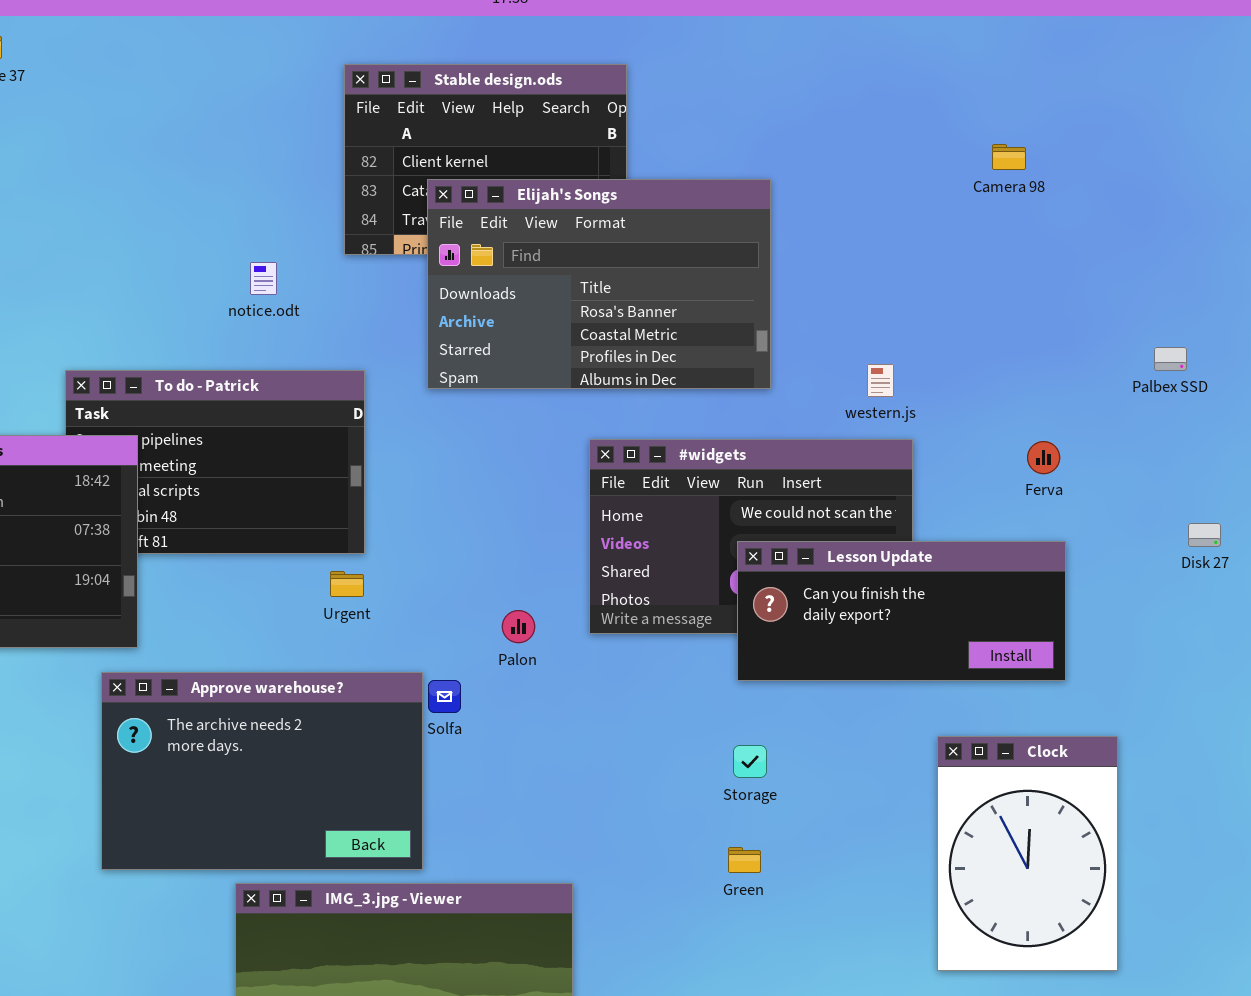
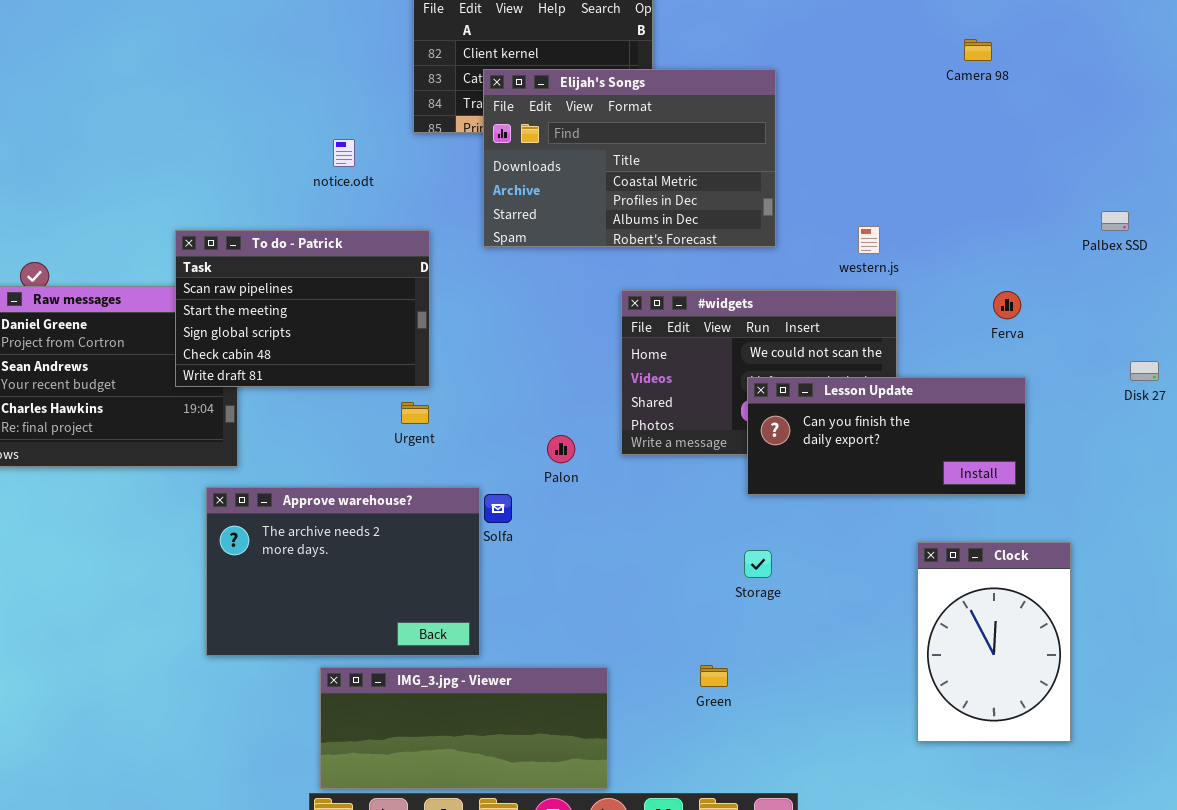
Elijah's Songs: [427,179,771,389] -> [483,69,776,247], scrolled down 1 row
To do - Patrick: [65,370,365,554] -> [175,230,430,387], raised
Green: [728,847,761,873] -> [700,665,728,687], moved

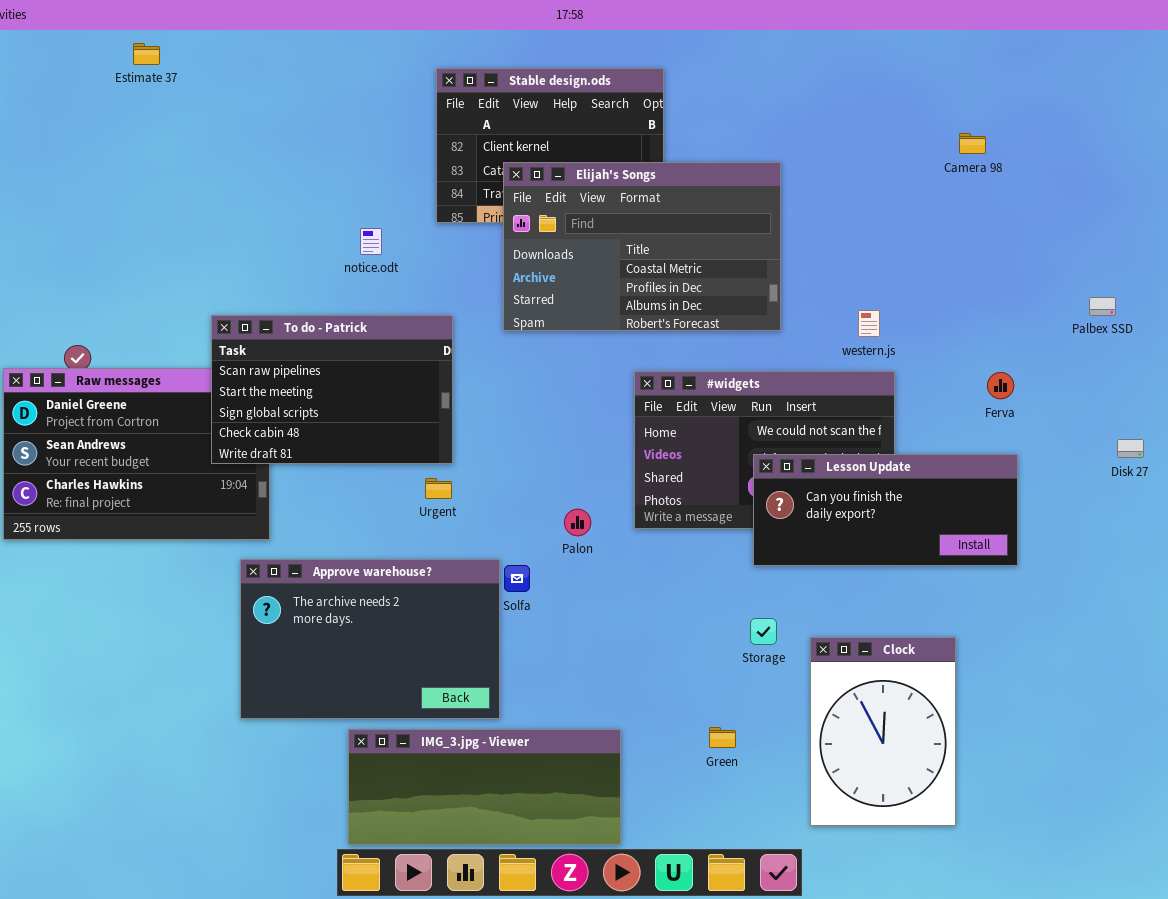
Clock: [917,542,1071,742] -> [810,637,956,826], moved

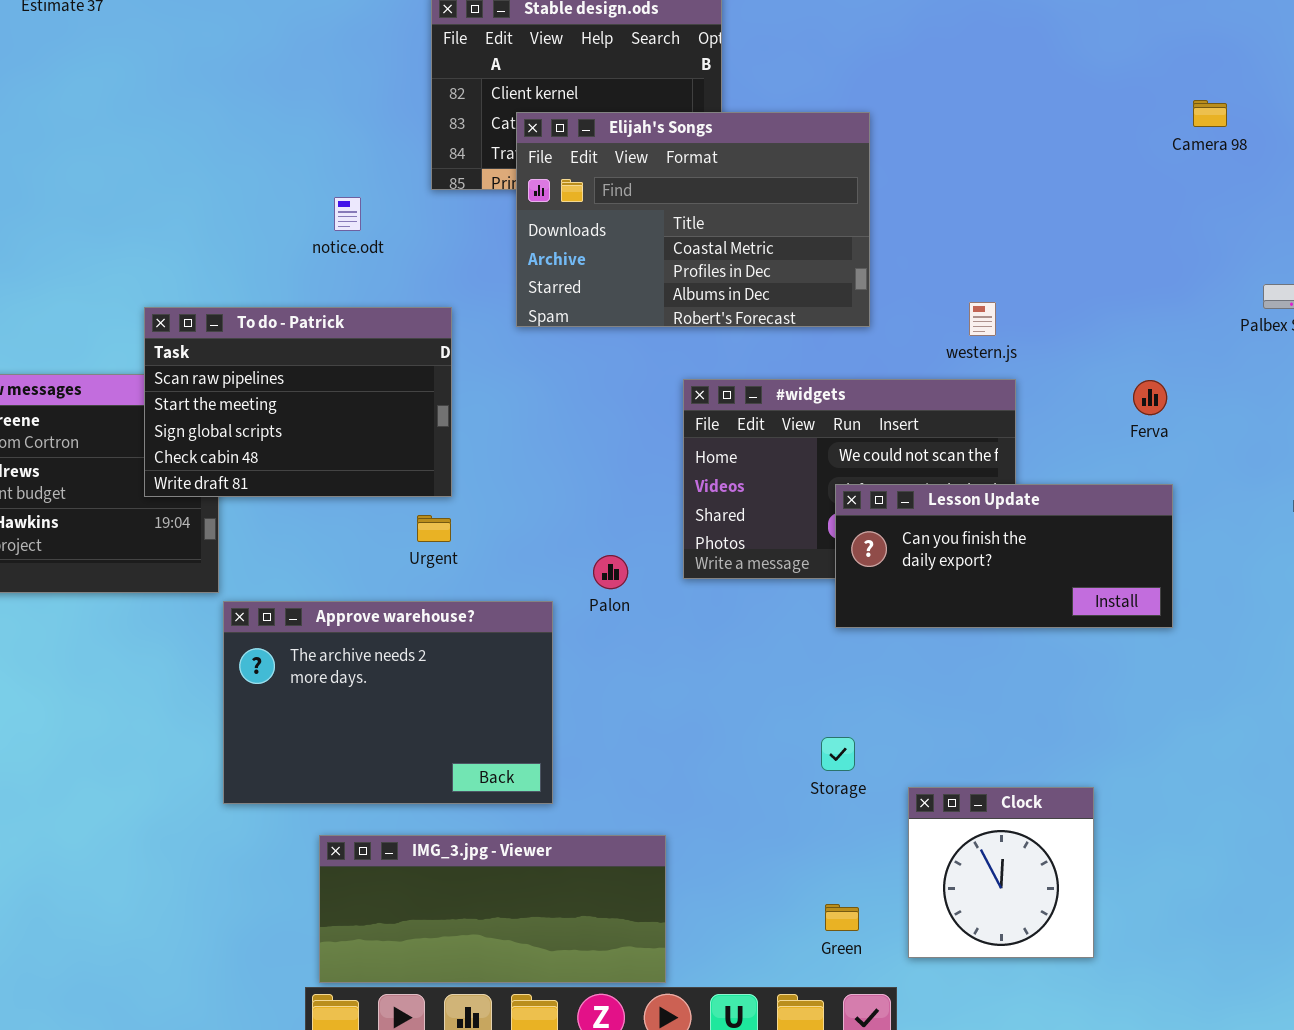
Camera 98: [959,133,986,154] -> [1193,100,1227,127], moved
Approve warehouse?: [240,559,500,719] -> [223,601,553,804], moved
Storage: [750,618,777,645] -> [821,737,855,771], moved
Clock: [810,637,956,826] -> [908,787,1094,958], resized
Green: [709,727,736,748] -> [825,904,859,931], moved

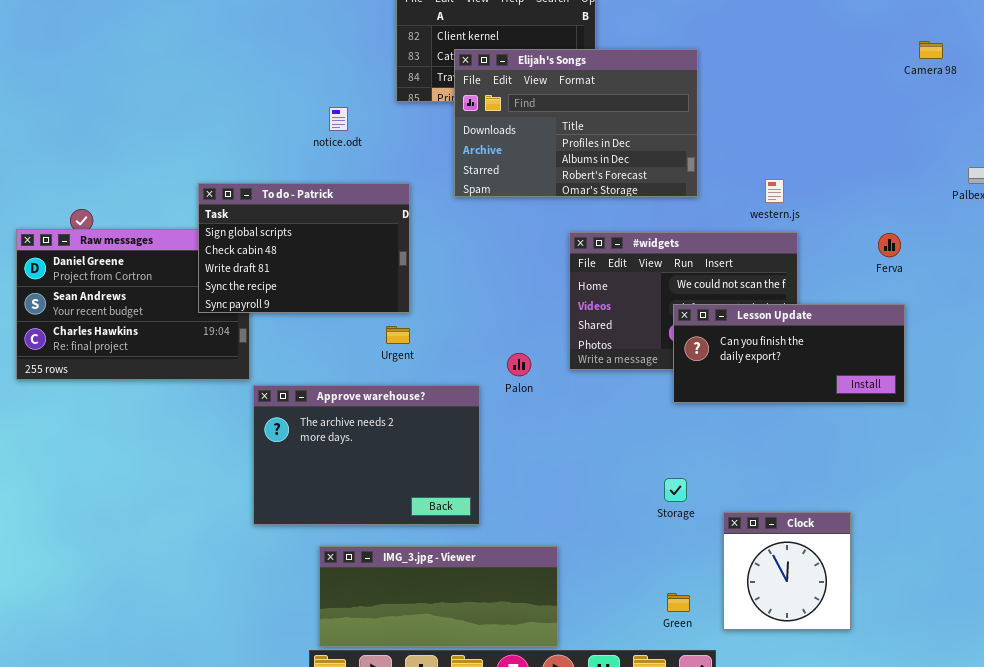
Elijah's Songs: [516,112,870,327] -> [454,49,698,197], scrolled down 1 row
To do - Patrick: [144,307,452,497] -> [198,183,410,313], scrolled down 2 rows

